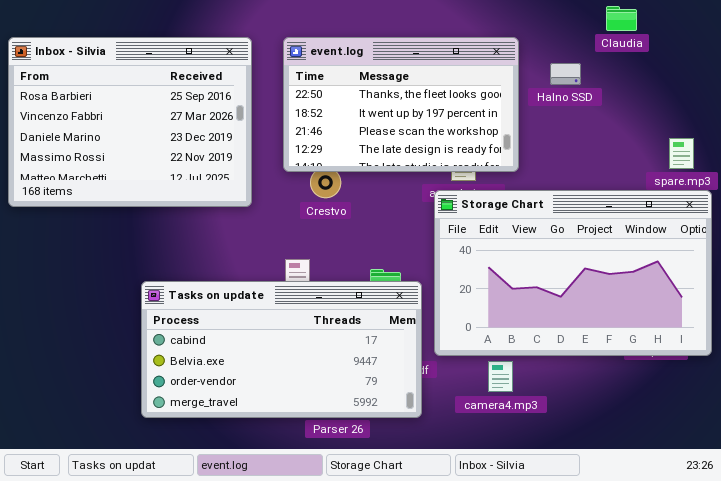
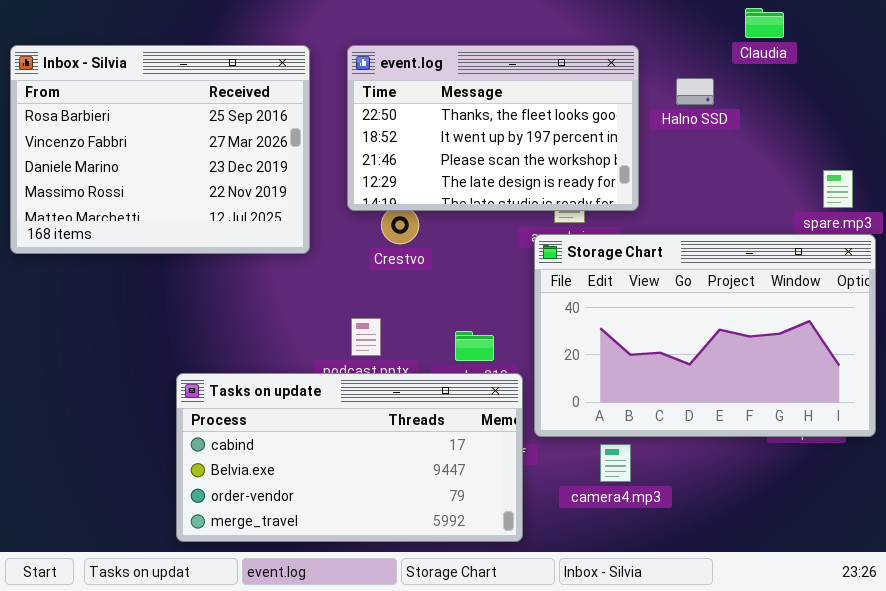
Tasks on update: [141,281,422,418] -> [176,373,523,542], moved

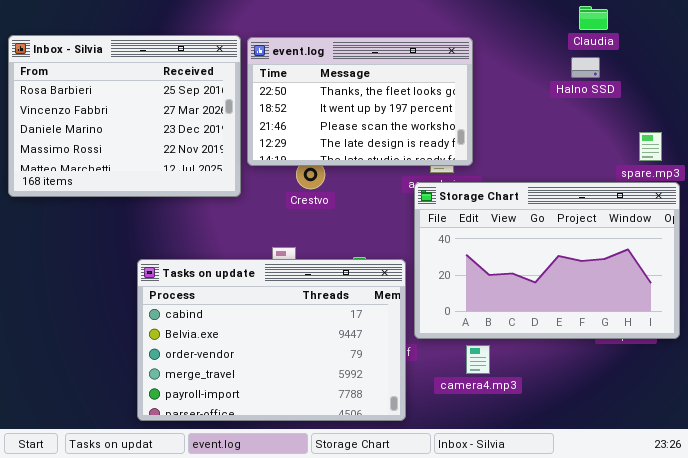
event.log: [347,45,639,211] -> [247,37,473,166], moved
Halno SSD: [676,78,714,105] -> [571,57,600,78], moved
Tasks on update: [176,373,523,542] -> [137,259,406,421], resized

